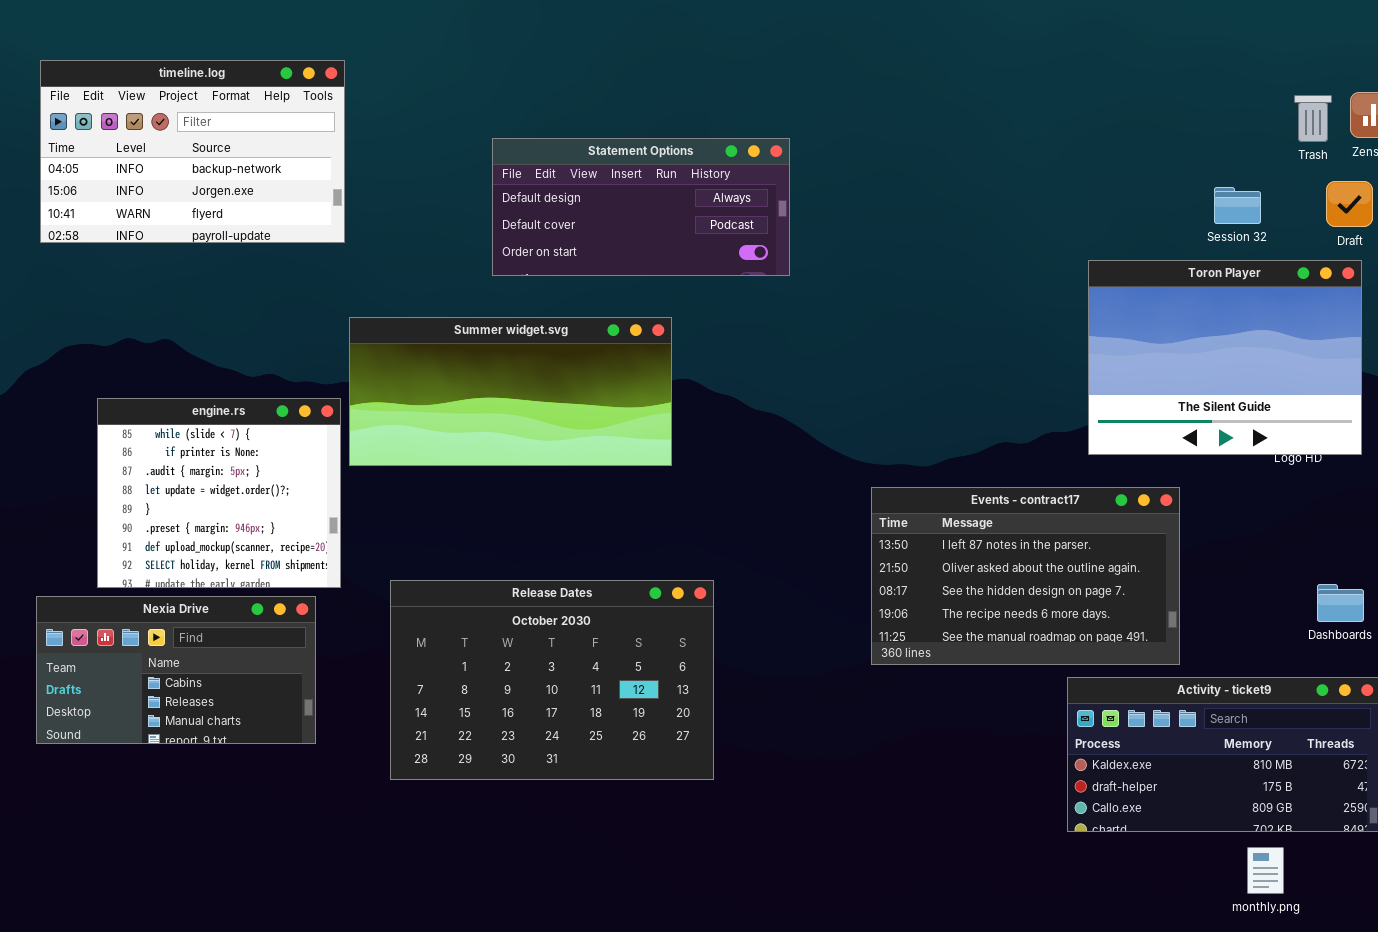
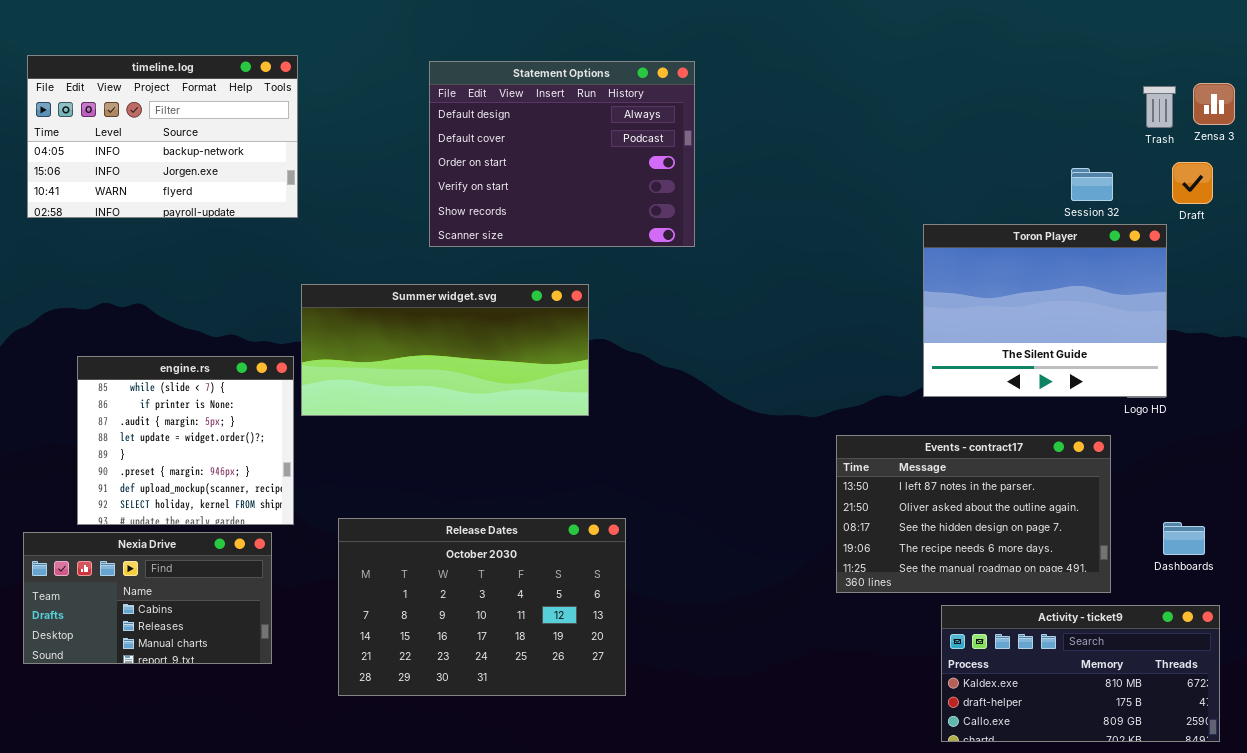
Statement Options: [492,138,790,276] -> [429,61,695,247], resized
Toron Player: [1088,260,1362,455] -> [923,224,1167,397], moved
Events - contract17: [871,487,1180,665] -> [836,435,1111,593], moved

